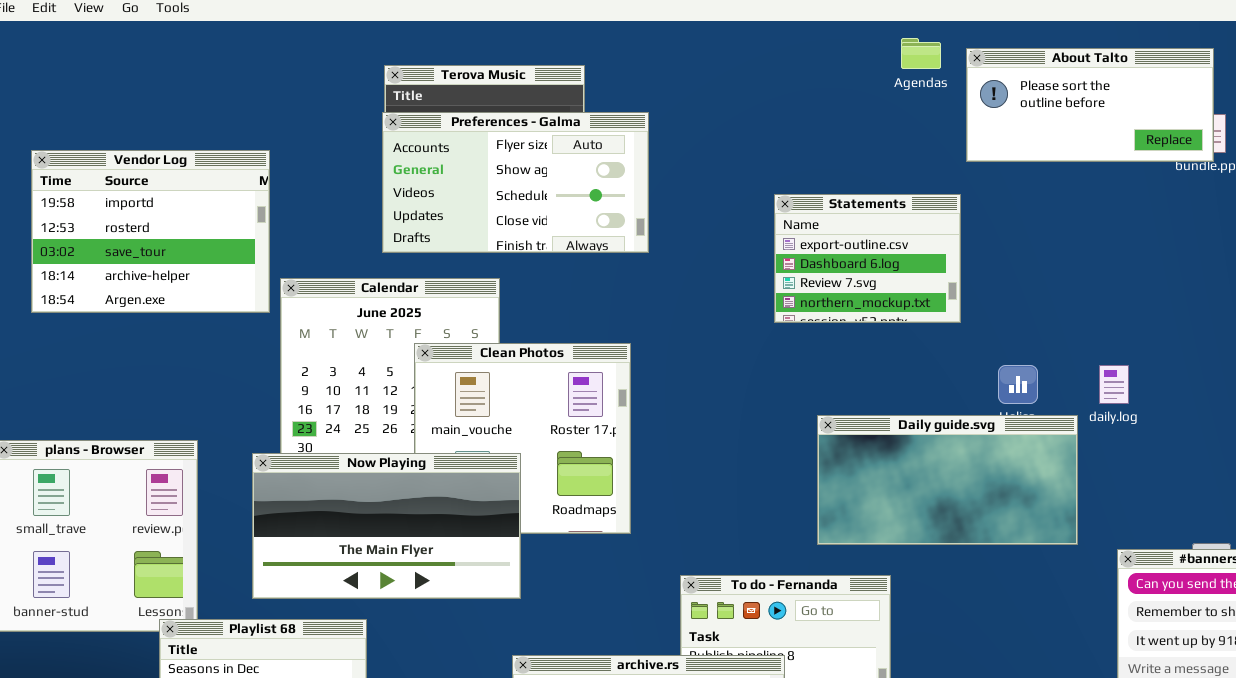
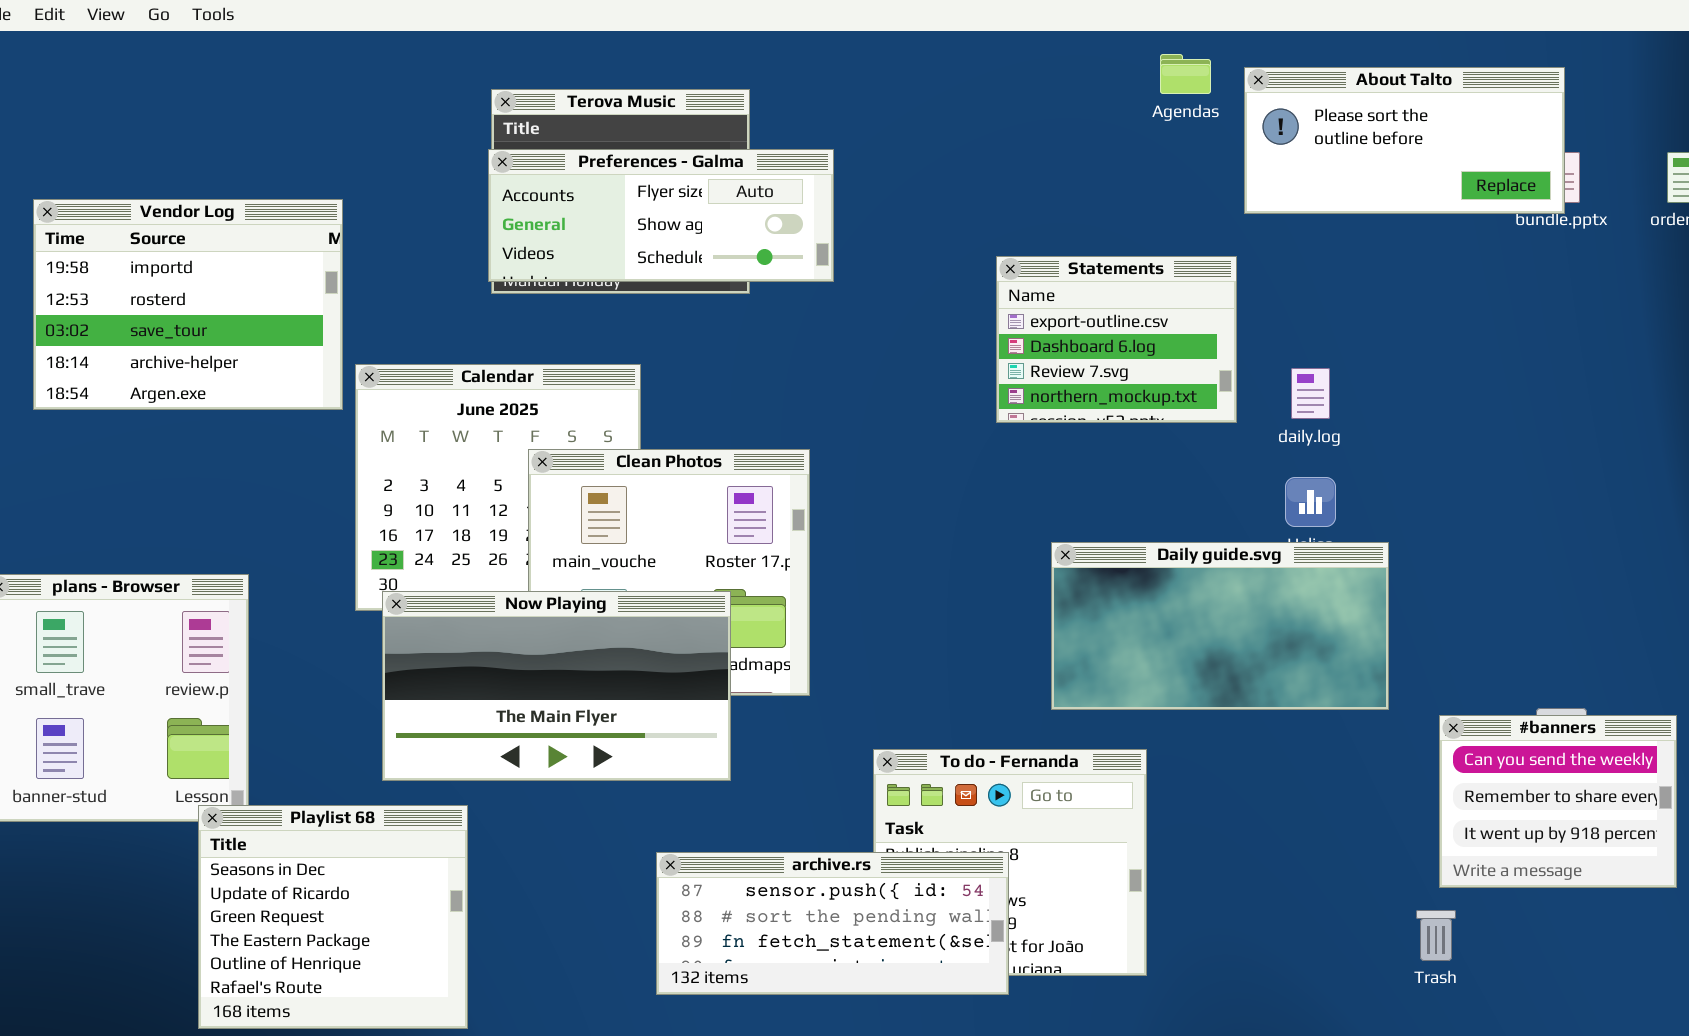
Preferences - Galma: [382,112,649,253] -> [488,149,834,282], resized
daily.log: [1099,365,1129,404] -> [1291,368,1330,419], moved
Now Playing: [252,453,521,599] -> [382,591,731,781], moved

